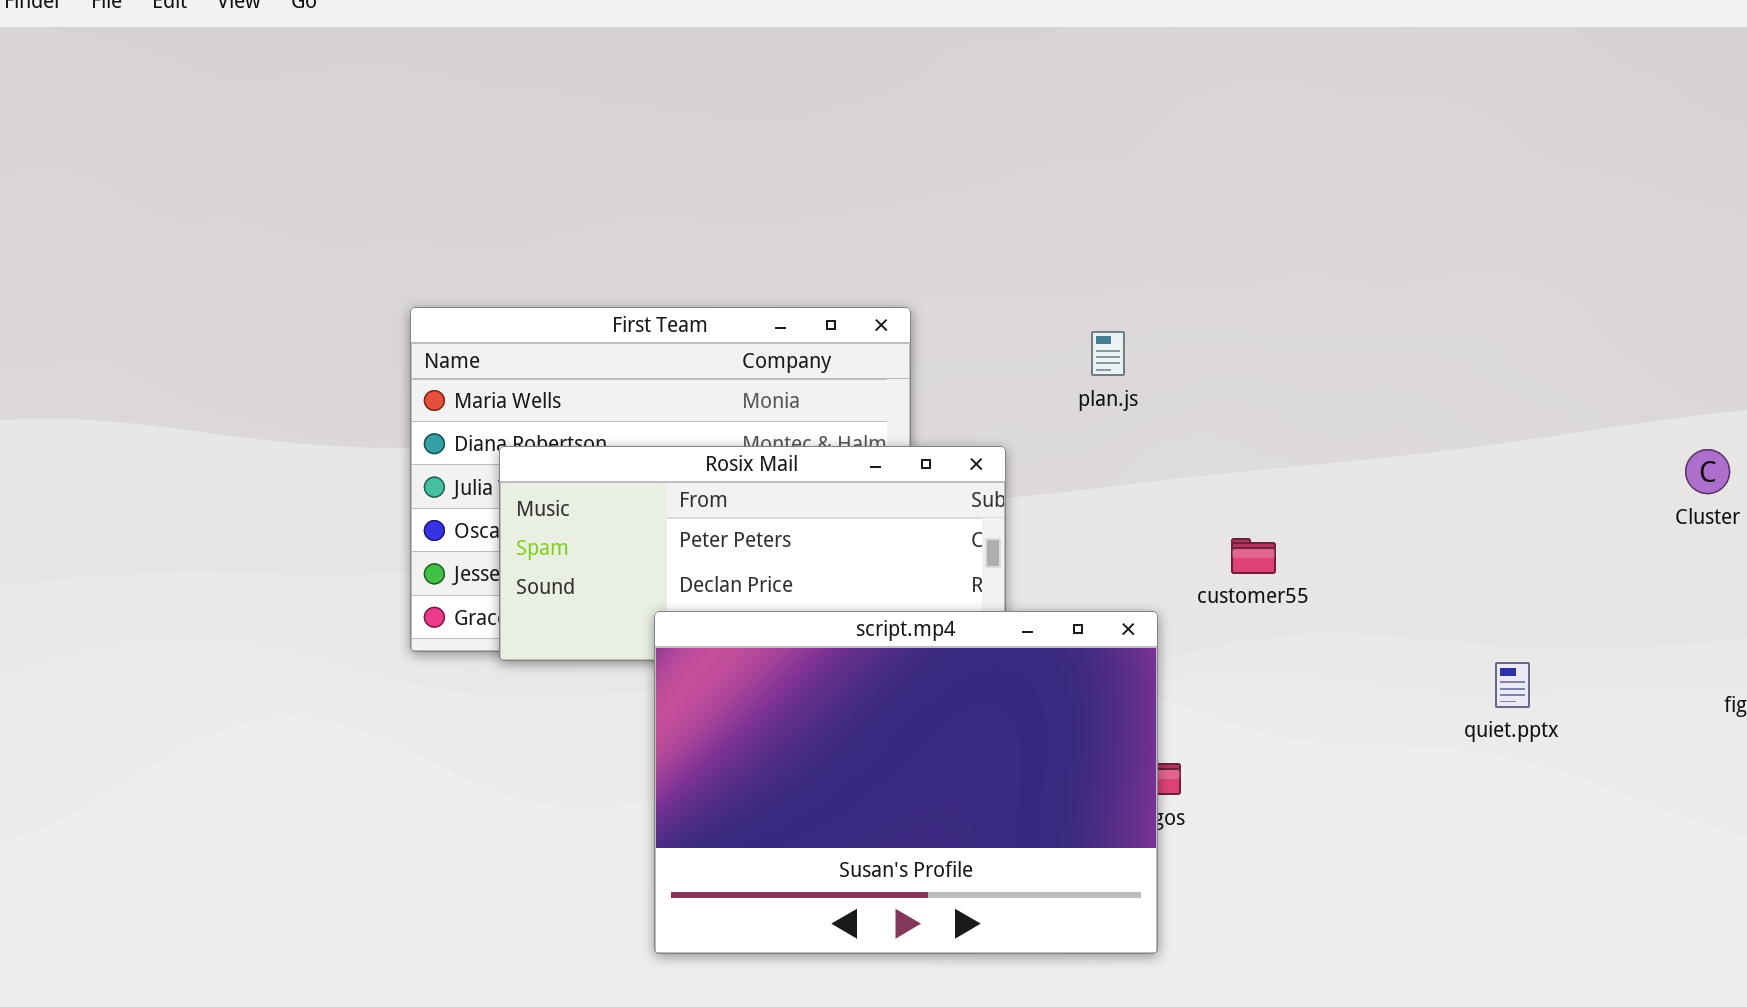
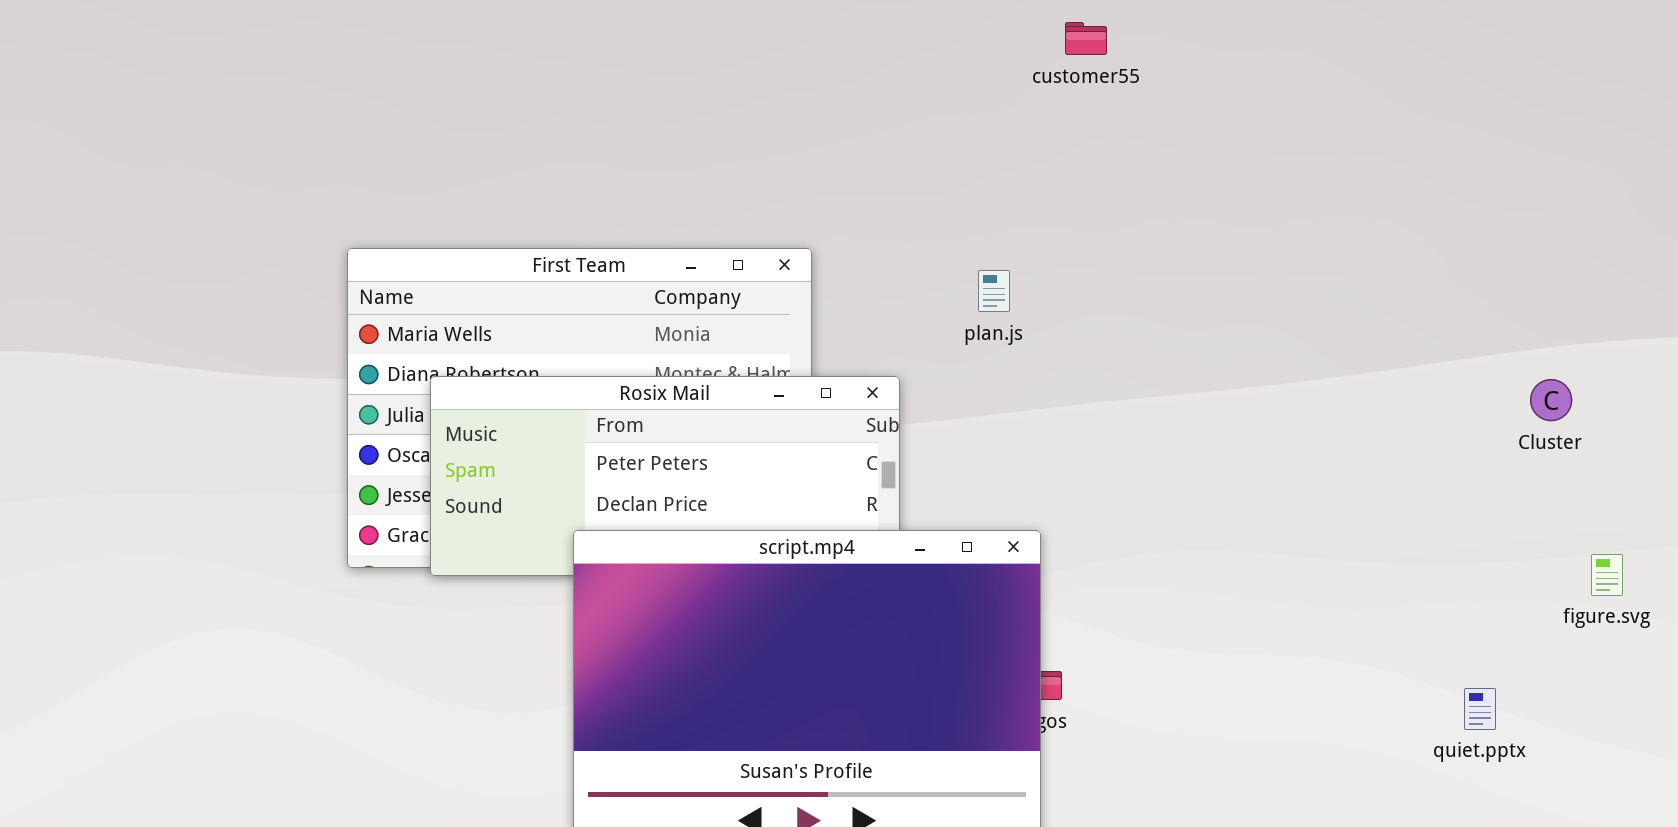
customer55: [1231,538,1276,574] -> [1065,22,1107,55], moved
quiet.pptx: [1495,662,1530,708] -> [1464,688,1496,730], moved

